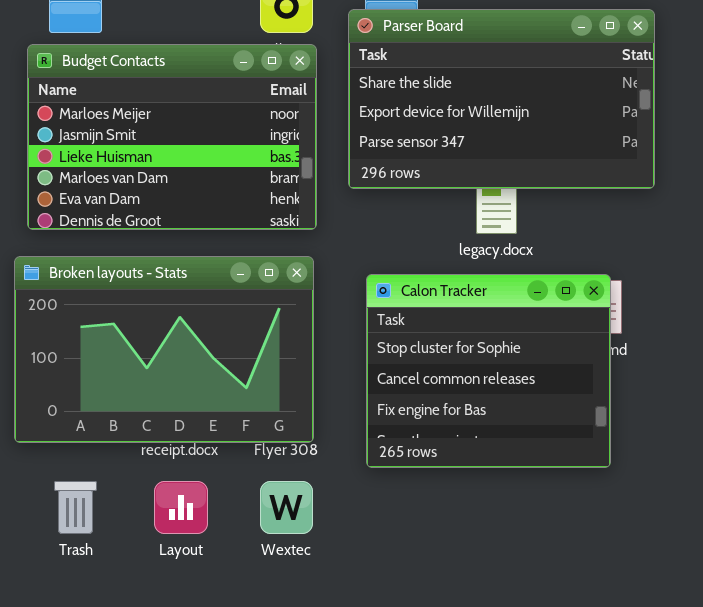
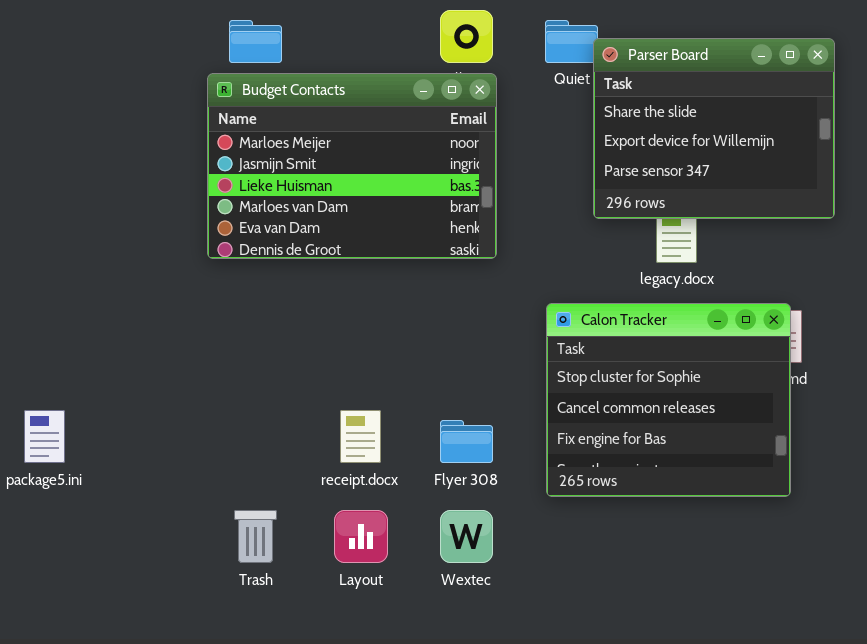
Parser Board: [348,9,655,189] -> [593,38,835,219], resized
Broken layouts - Stats: [14,256,314,443] -> none, closed

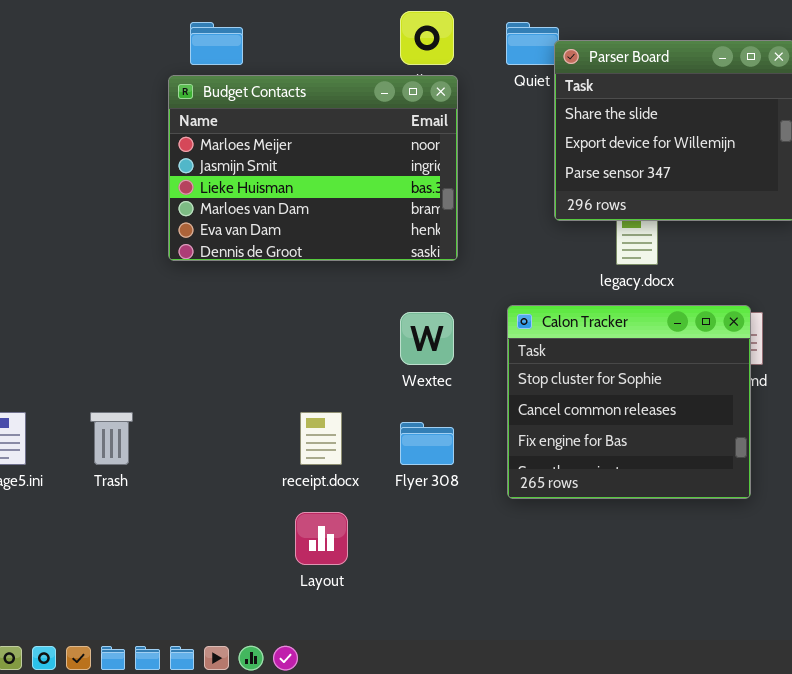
Trash: [234,510,277,563] -> [90,412,133,465], moved
Wextec: [440,510,493,563] -> [400,312,454,365], moved

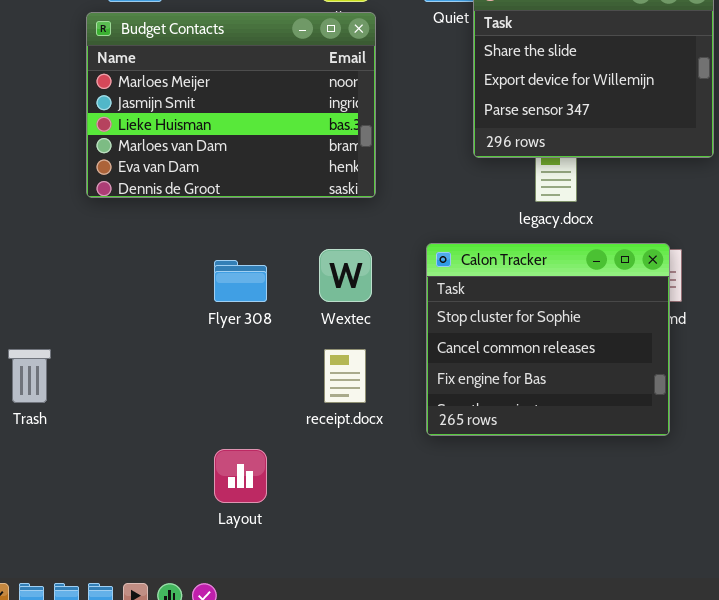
receipt.docx: [300,412,342,465] -> [324,349,366,403], moved
Flyer 308: [400,422,454,465] -> [214,260,267,302], moved

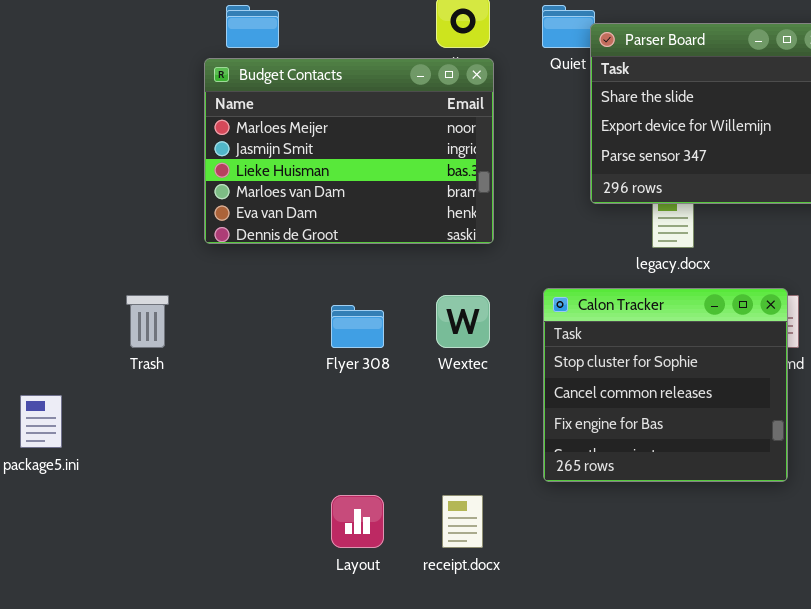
Trash: [8,349,51,403] -> [126,295,169,348], moved
receipt.docx: [324,349,366,403] -> [442,495,483,548], moved

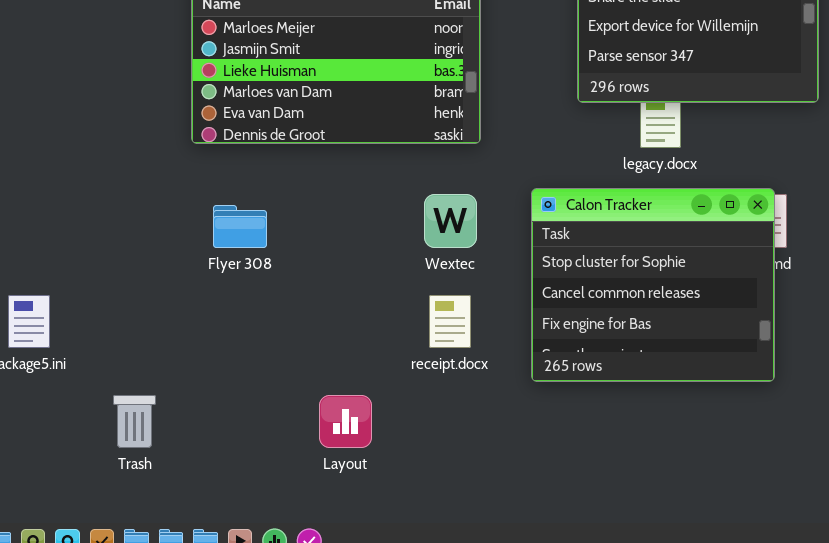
Trash: [126,295,169,348] -> [113,395,156,448], moved
Flyer 308: [331,305,384,348] -> [213,205,267,248], moved
receipt.docx: [442,495,483,548] -> [429,295,471,348], moved

